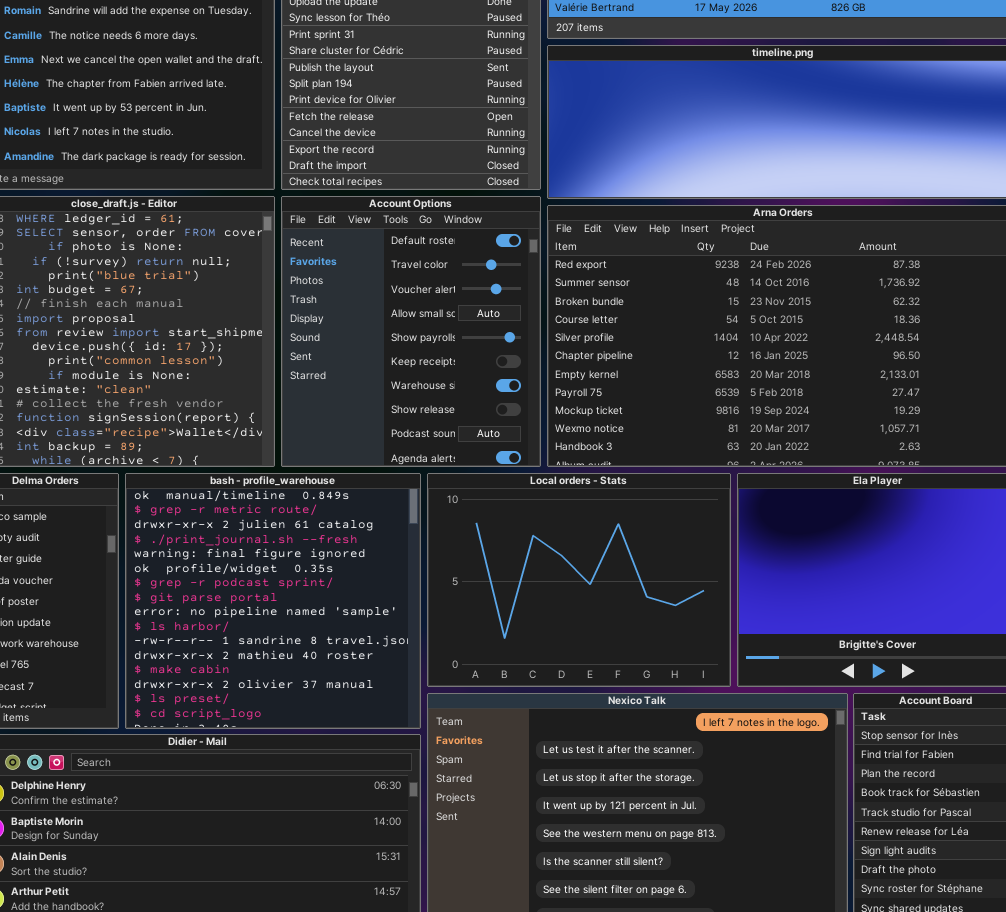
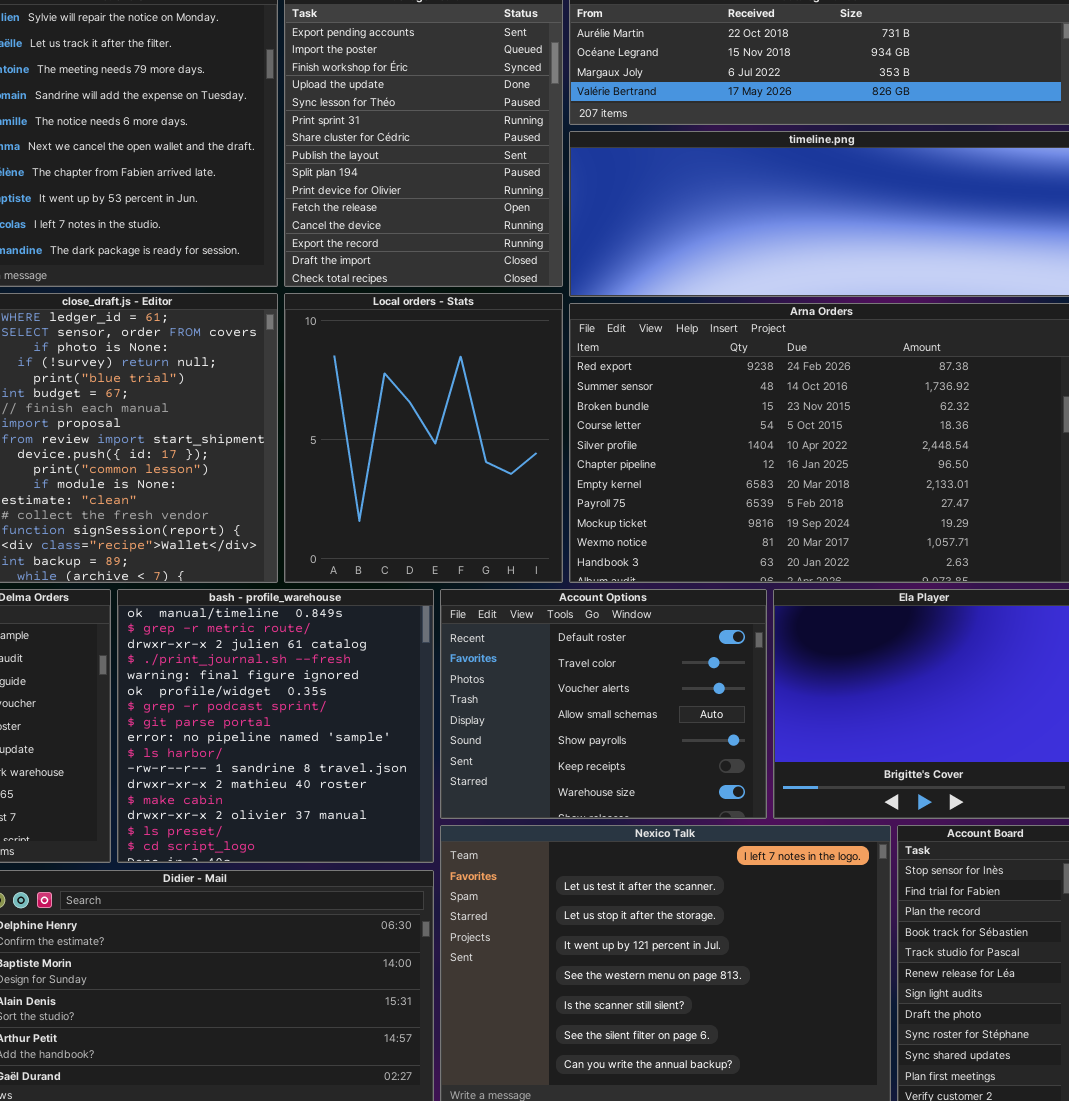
Account Options: [281,196,541,467] -> [440,589,767,819], moved, resized
Local orders - Stats: [427,473,731,687] -> [284,293,563,583], moved, resized

